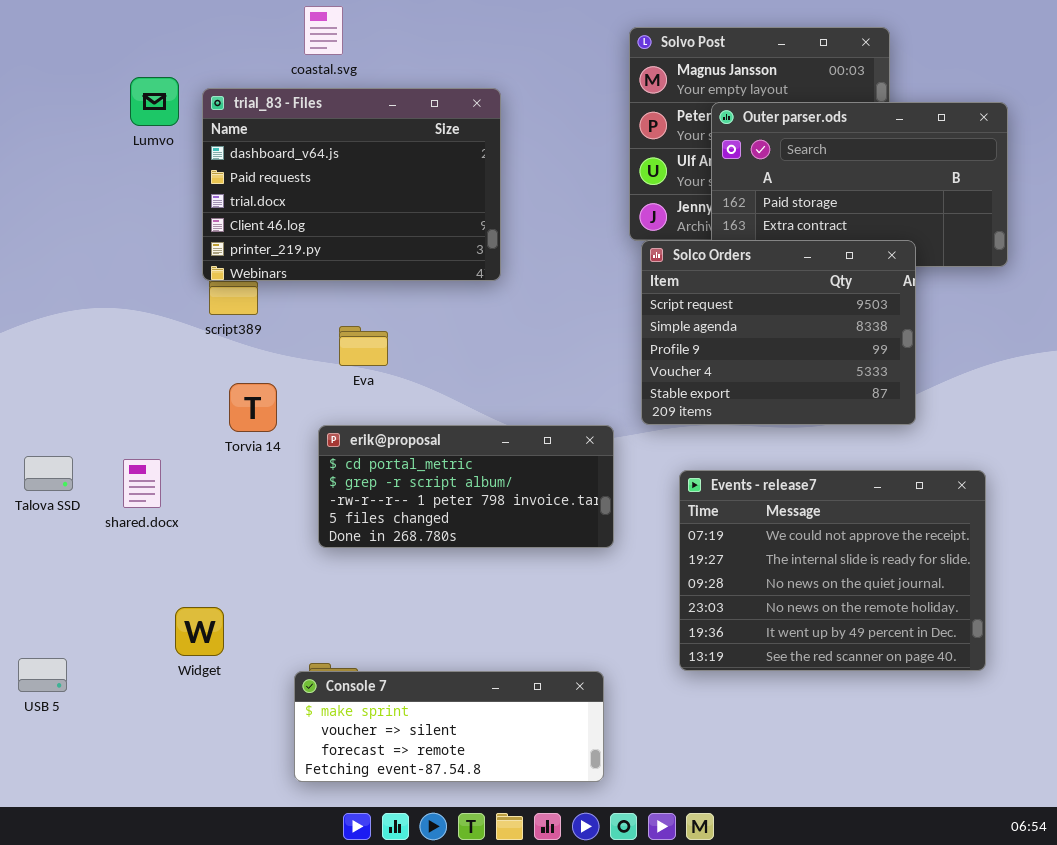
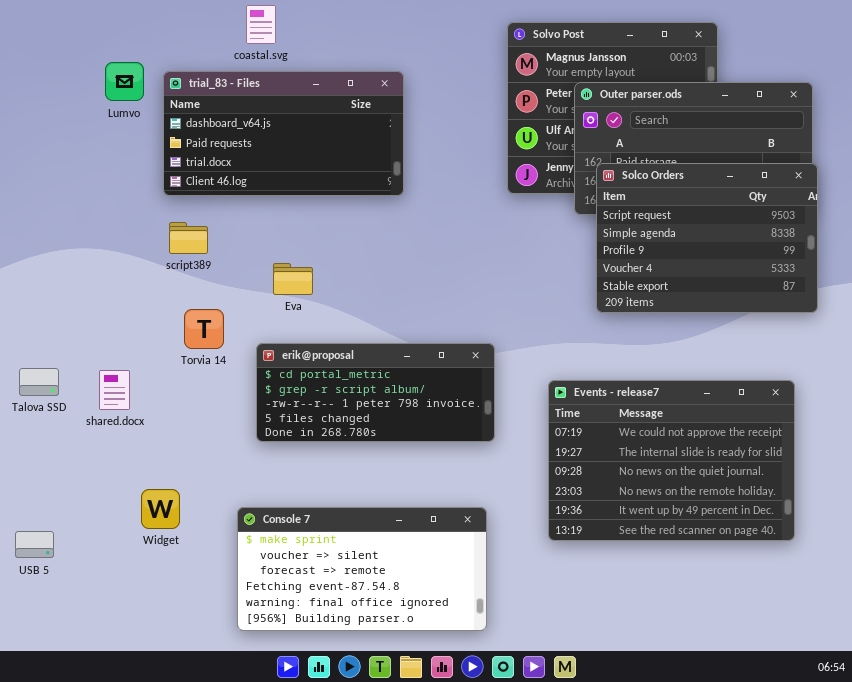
trial_83 - Files: [202,88,501,281] -> [163,71,404,196], resized
Solco Orders: [641,240,916,425] -> [596,163,818,313], moved
Console 7: [294,671,604,782] -> [237,507,487,631], resized

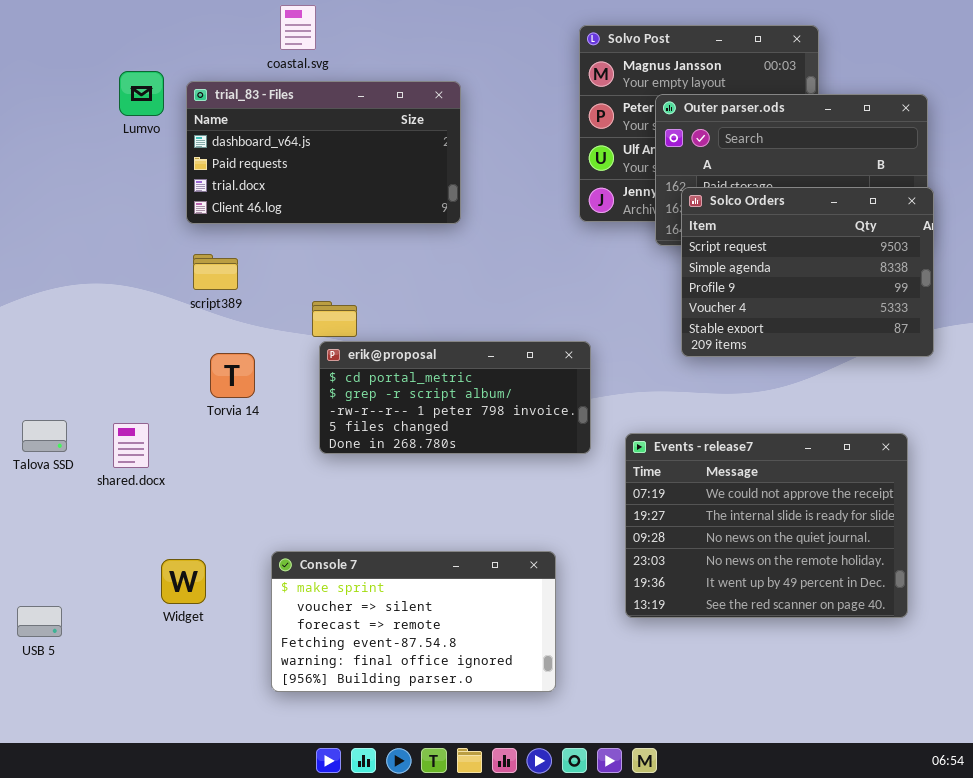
erik@proposal: [256,343,495,442] -> [319,341,591,454], moved
Console 7: [237,507,487,631] -> [271,551,556,692], moved

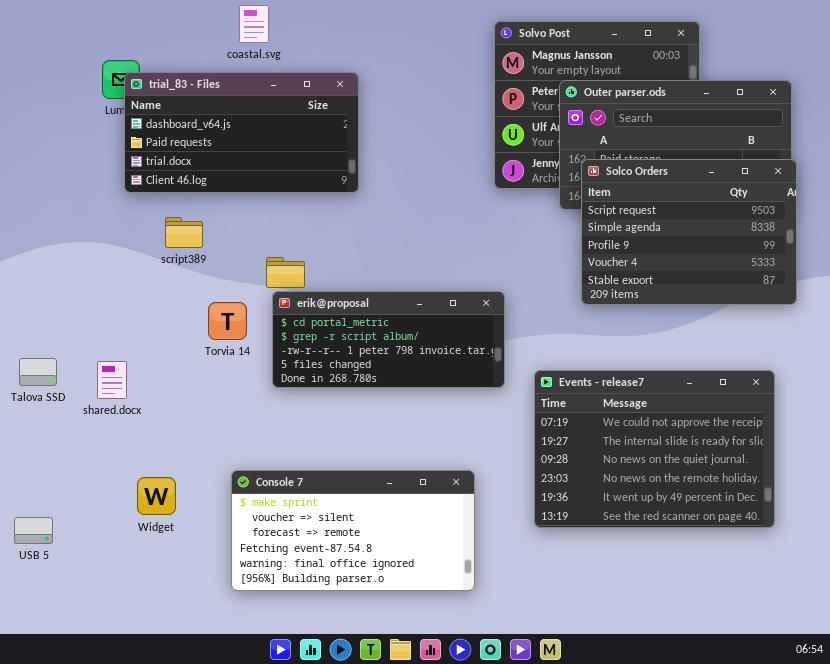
trial_83 - Files: [186,81,461,224] -> [124,72,359,193], moved
Torvia 14: [210,353,255,398] -> [208,302,247,340], moved

